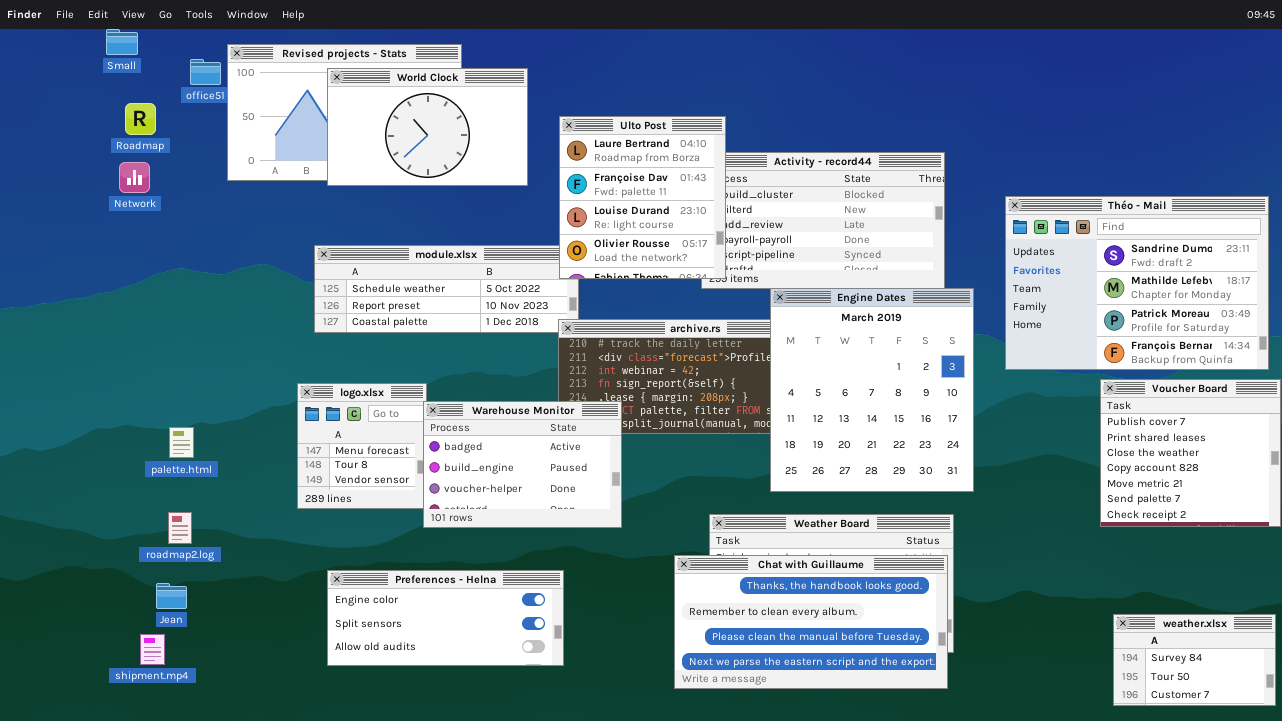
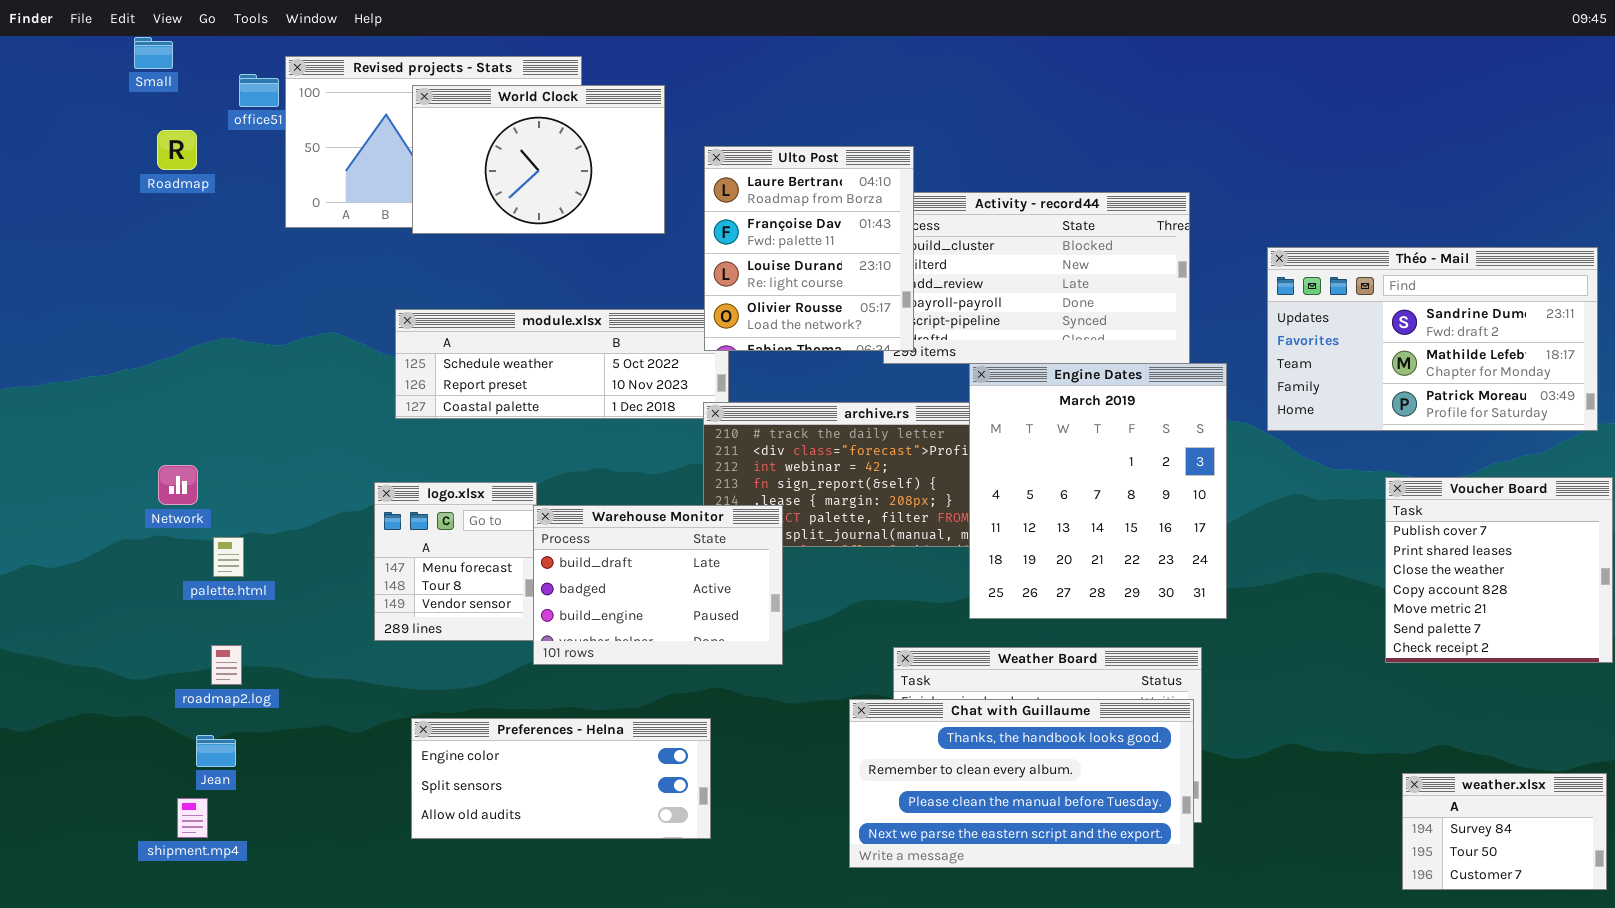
Network: [119,162,150,193] -> [158,465,198,505], moved
Théo - Mail: [1005,196,1269,370] -> [1267,247,1598,431], resized
Warehouse Monitor: [423,401,622,528] -> [533,505,783,665], scrolled up 1 row

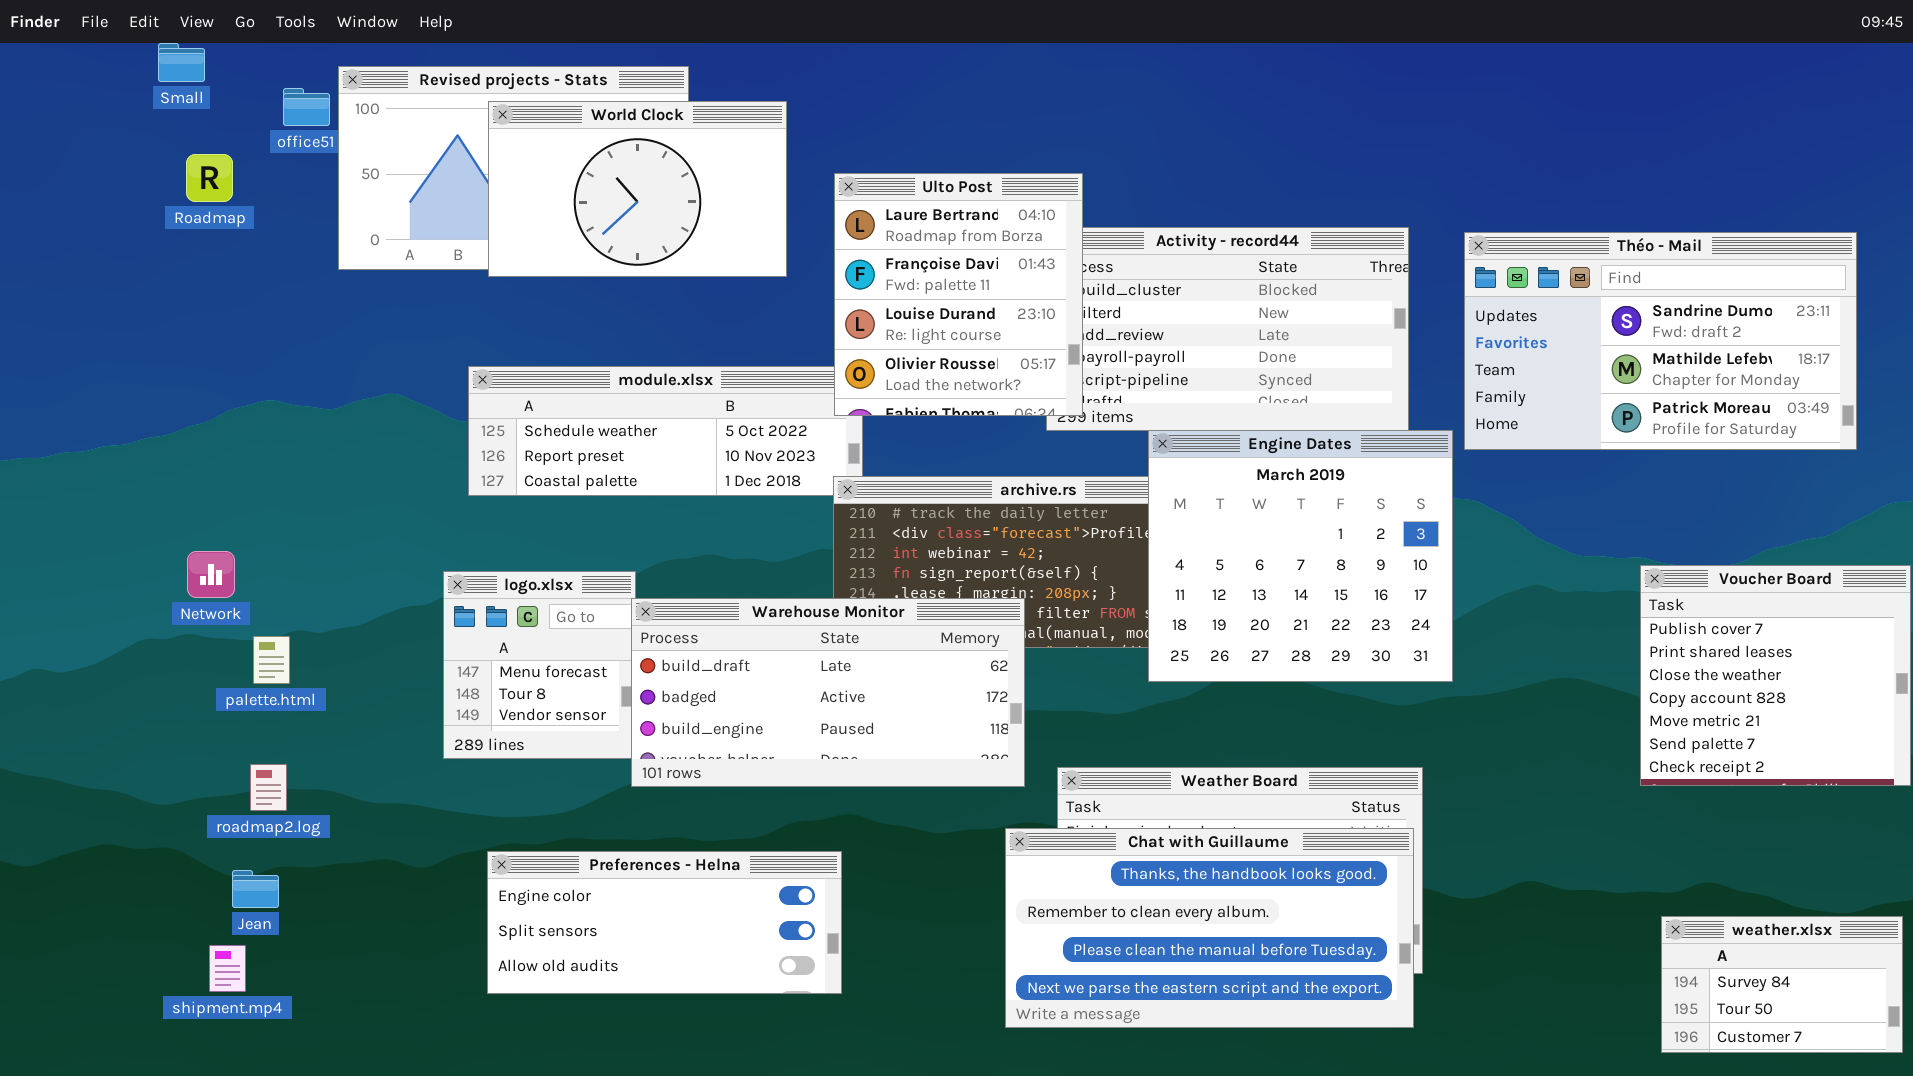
Théo - Mail: [1267,247,1598,431] -> [1464,232,1857,450], moved
Engine Dates: [969,363,1227,619] -> [1148,430,1453,682], resized
Warehouse Monitor: [533,505,783,665] -> [631,598,1025,787], resized

